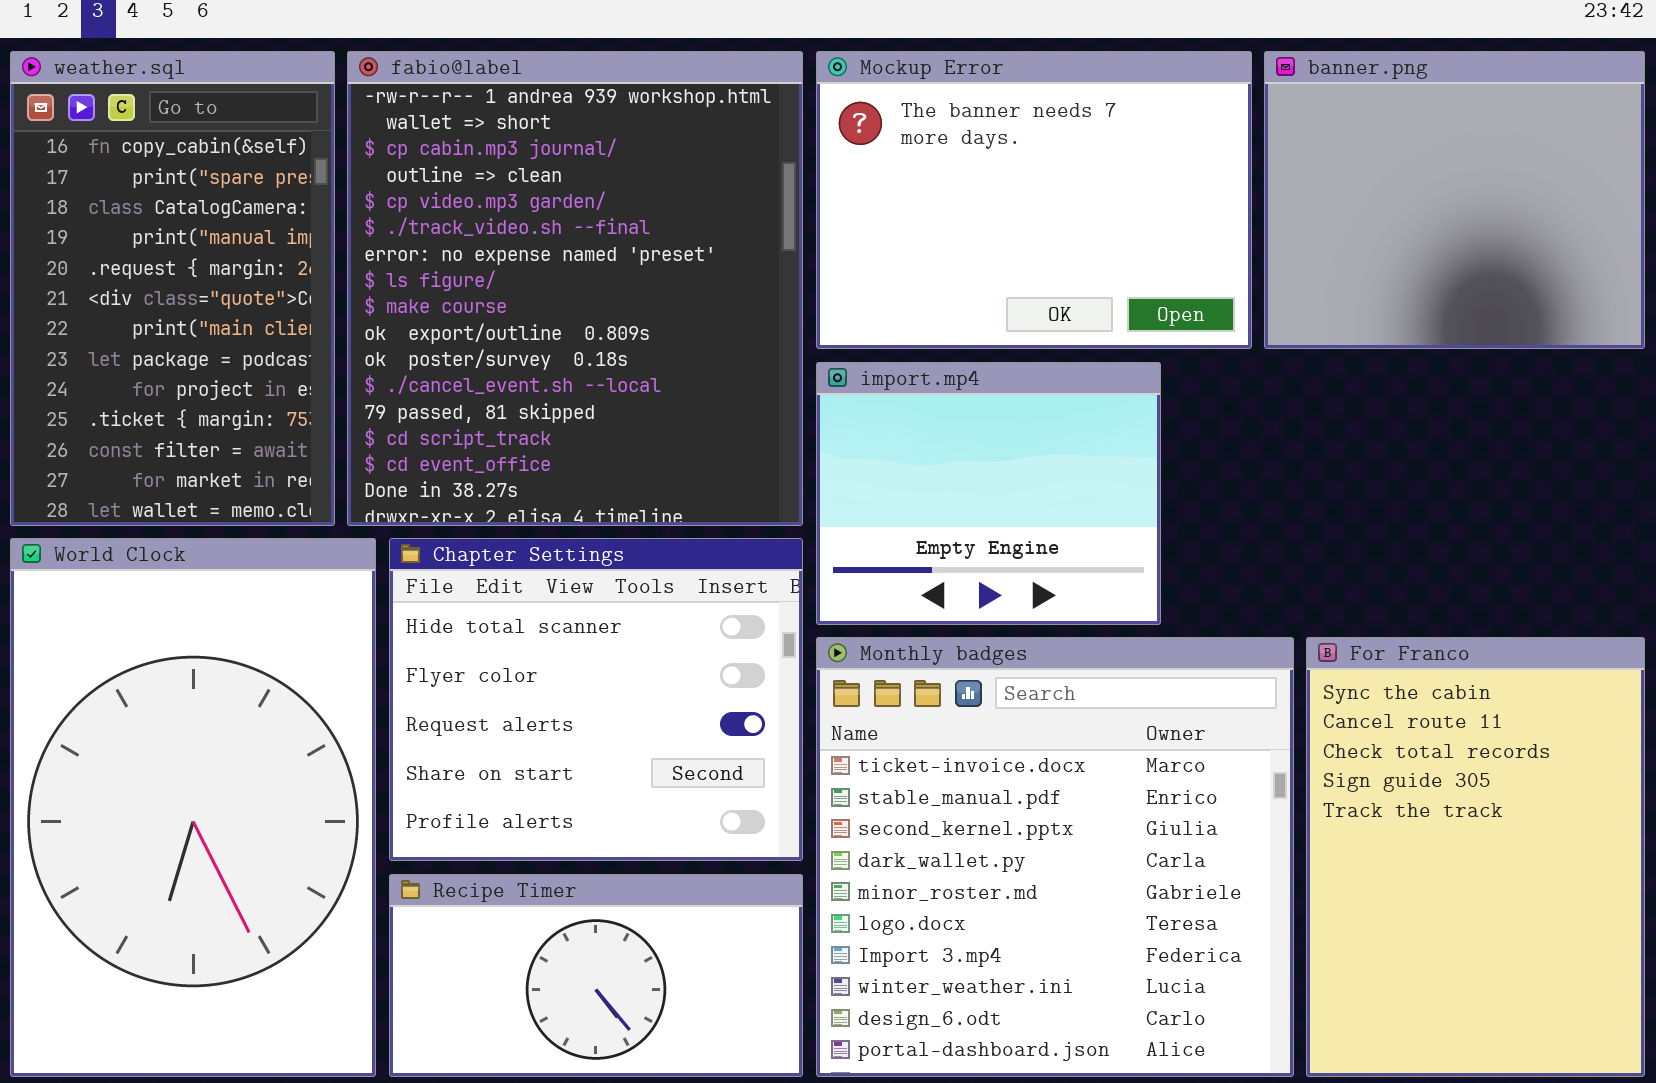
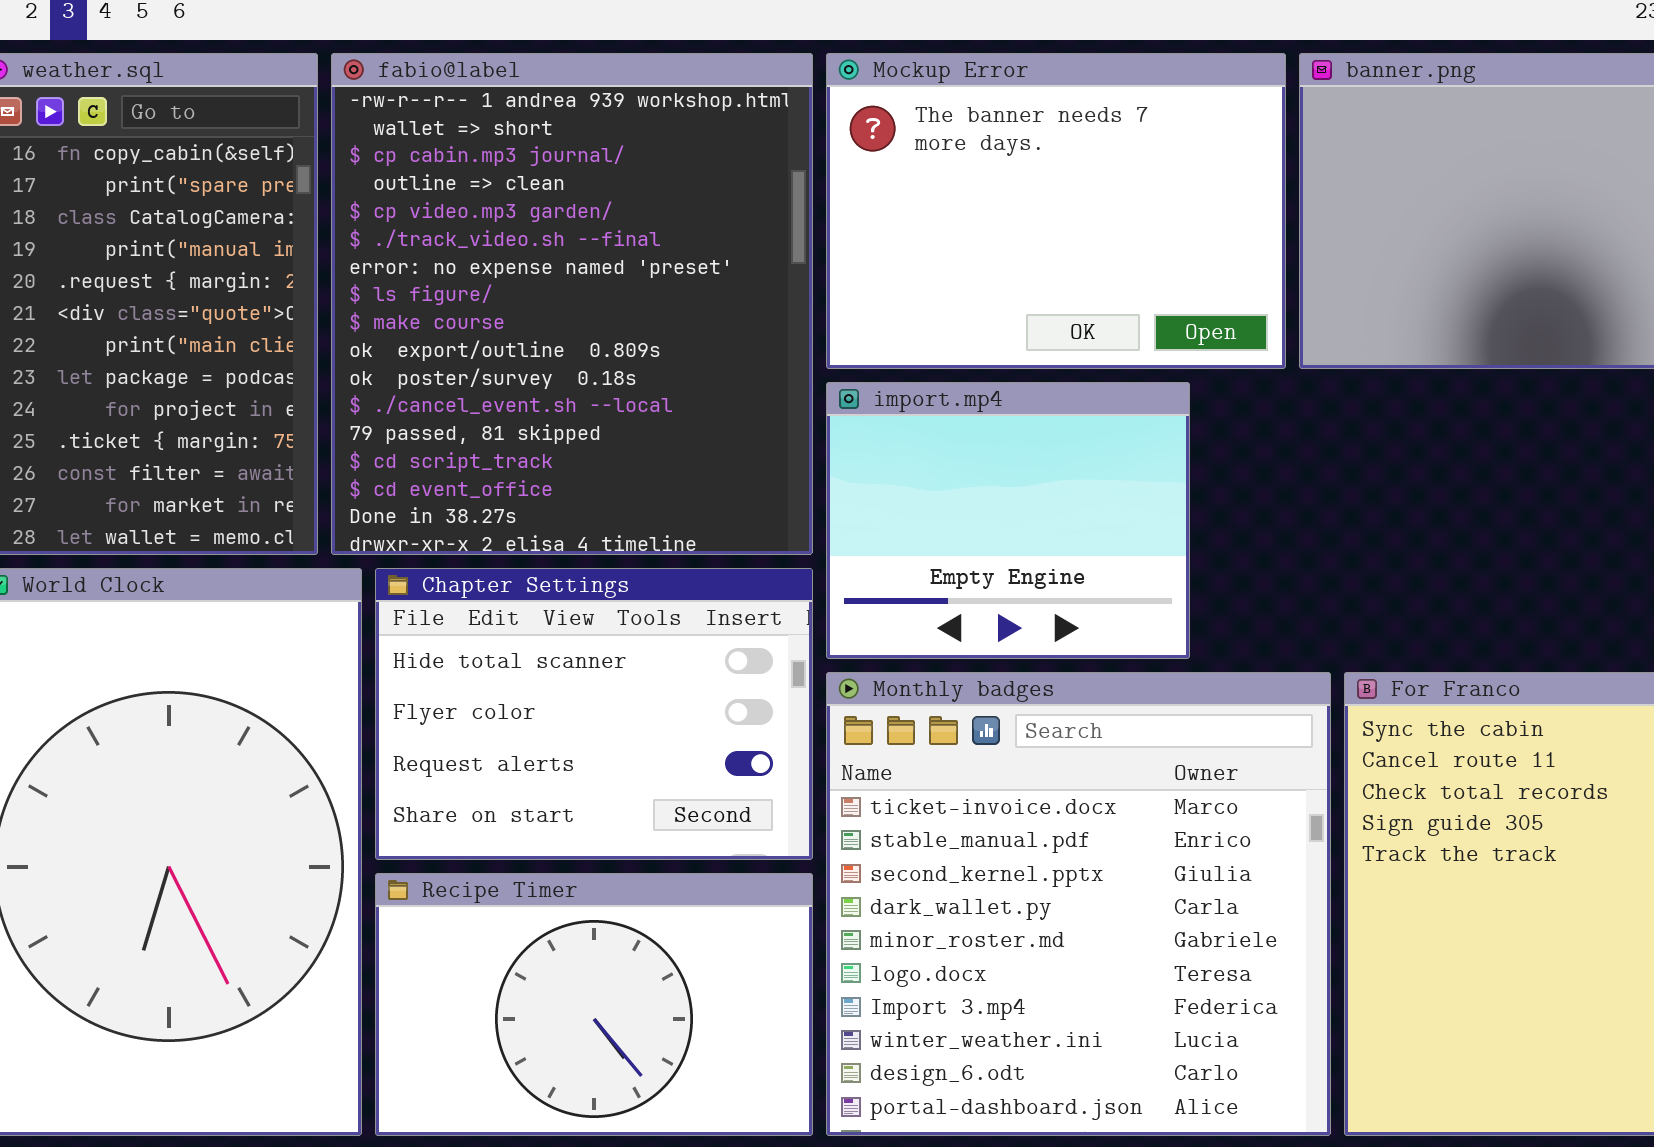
Chapter Settings: [389,538,803,861] -> [375,568,813,860], resized
Recipe Timer: [389,874,803,1077] -> [375,873,813,1136], resized

